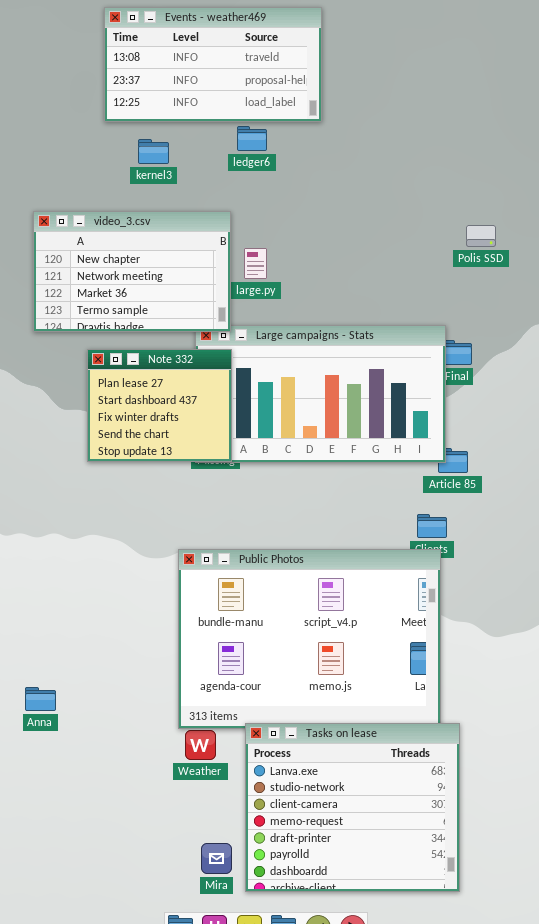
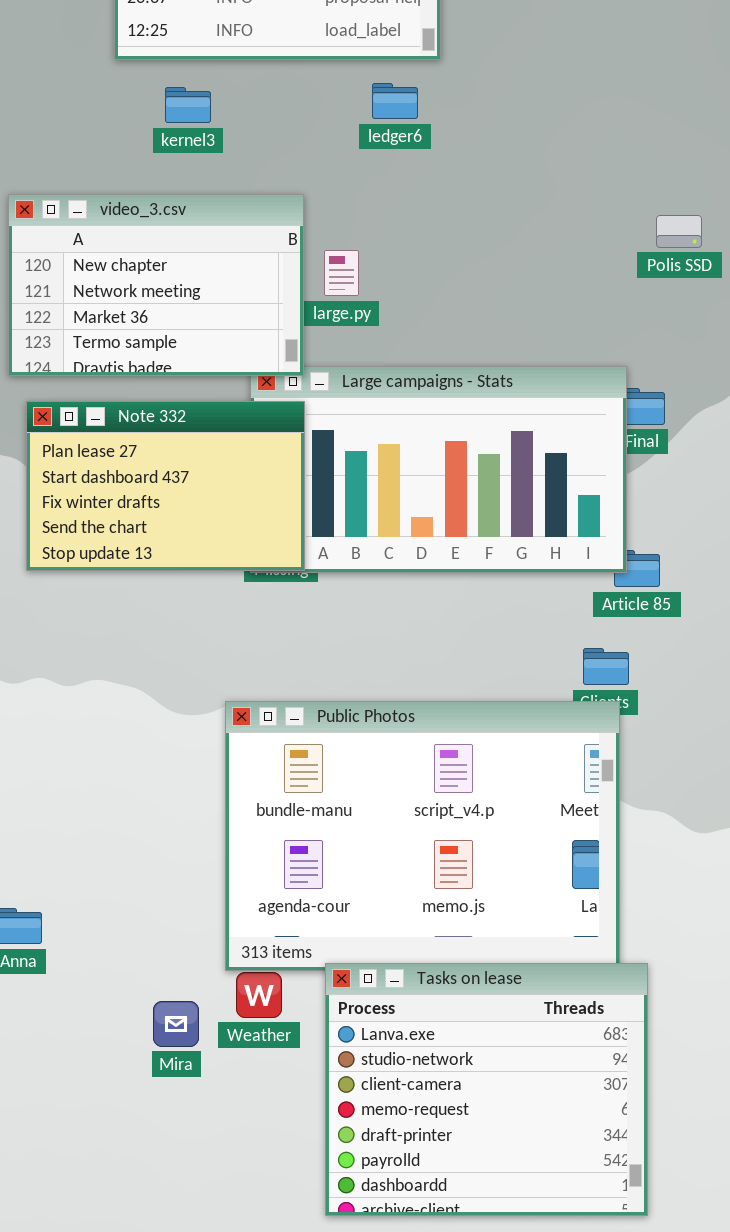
ledger6: [237,126,267,151] -> [372,83,418,119], moved
Note 332: [87,349,232,462] -> [26,401,305,571], resized
Mira: [201,843,232,874] -> [153,1001,199,1047], moved

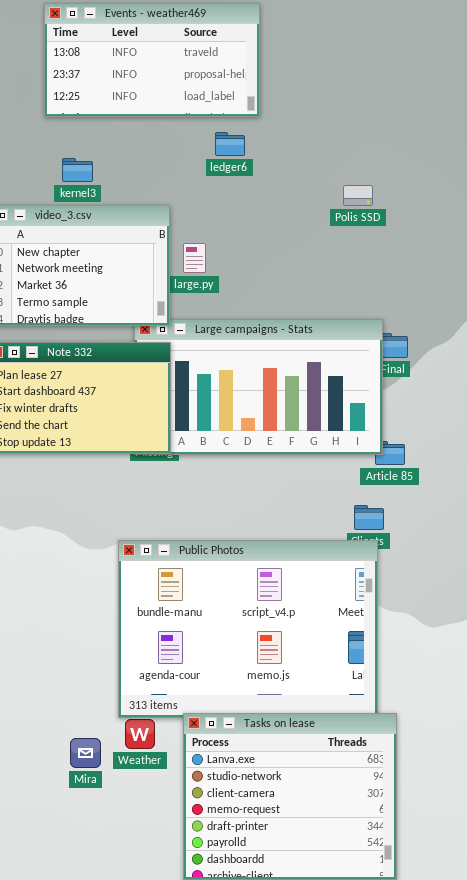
kernel3: [165,87,211,123] -> [62,158,93,182], moved
Polis SSD: [656,215,702,248] -> [343,185,373,206], moved

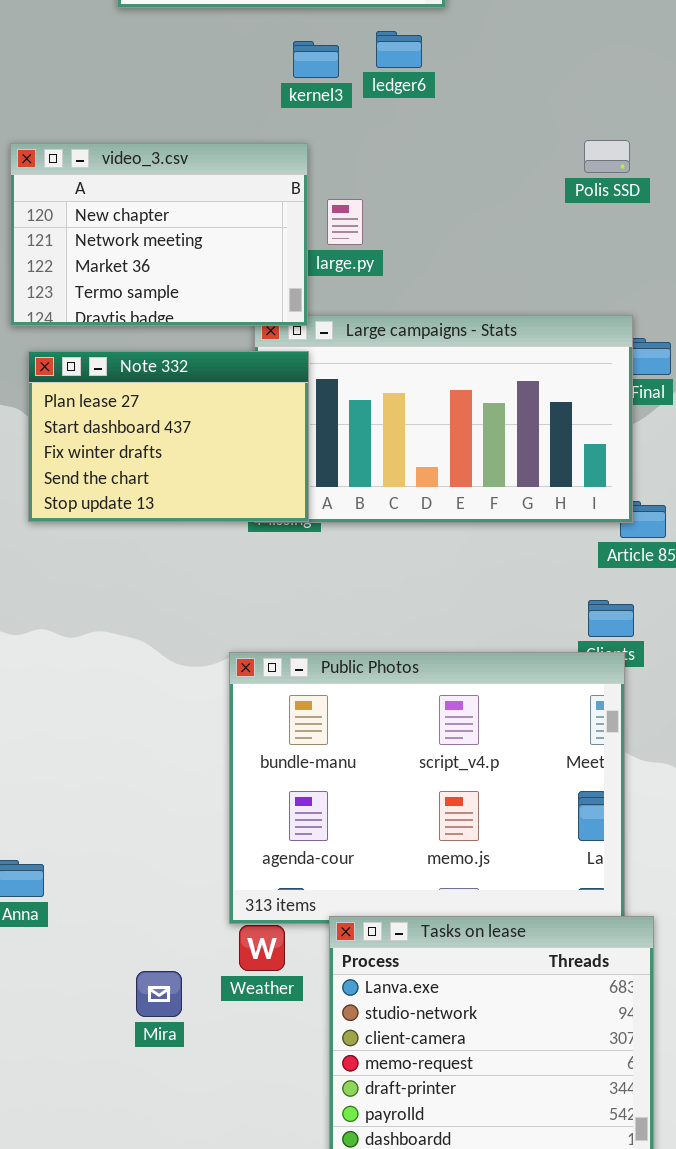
kernel3: [62,158,93,182] -> [293,41,339,78], moved
Polis SSD: [343,185,373,206] -> [584,140,630,173], moved
Mira: [70,738,101,768] -> [136,971,182,1017], moved

